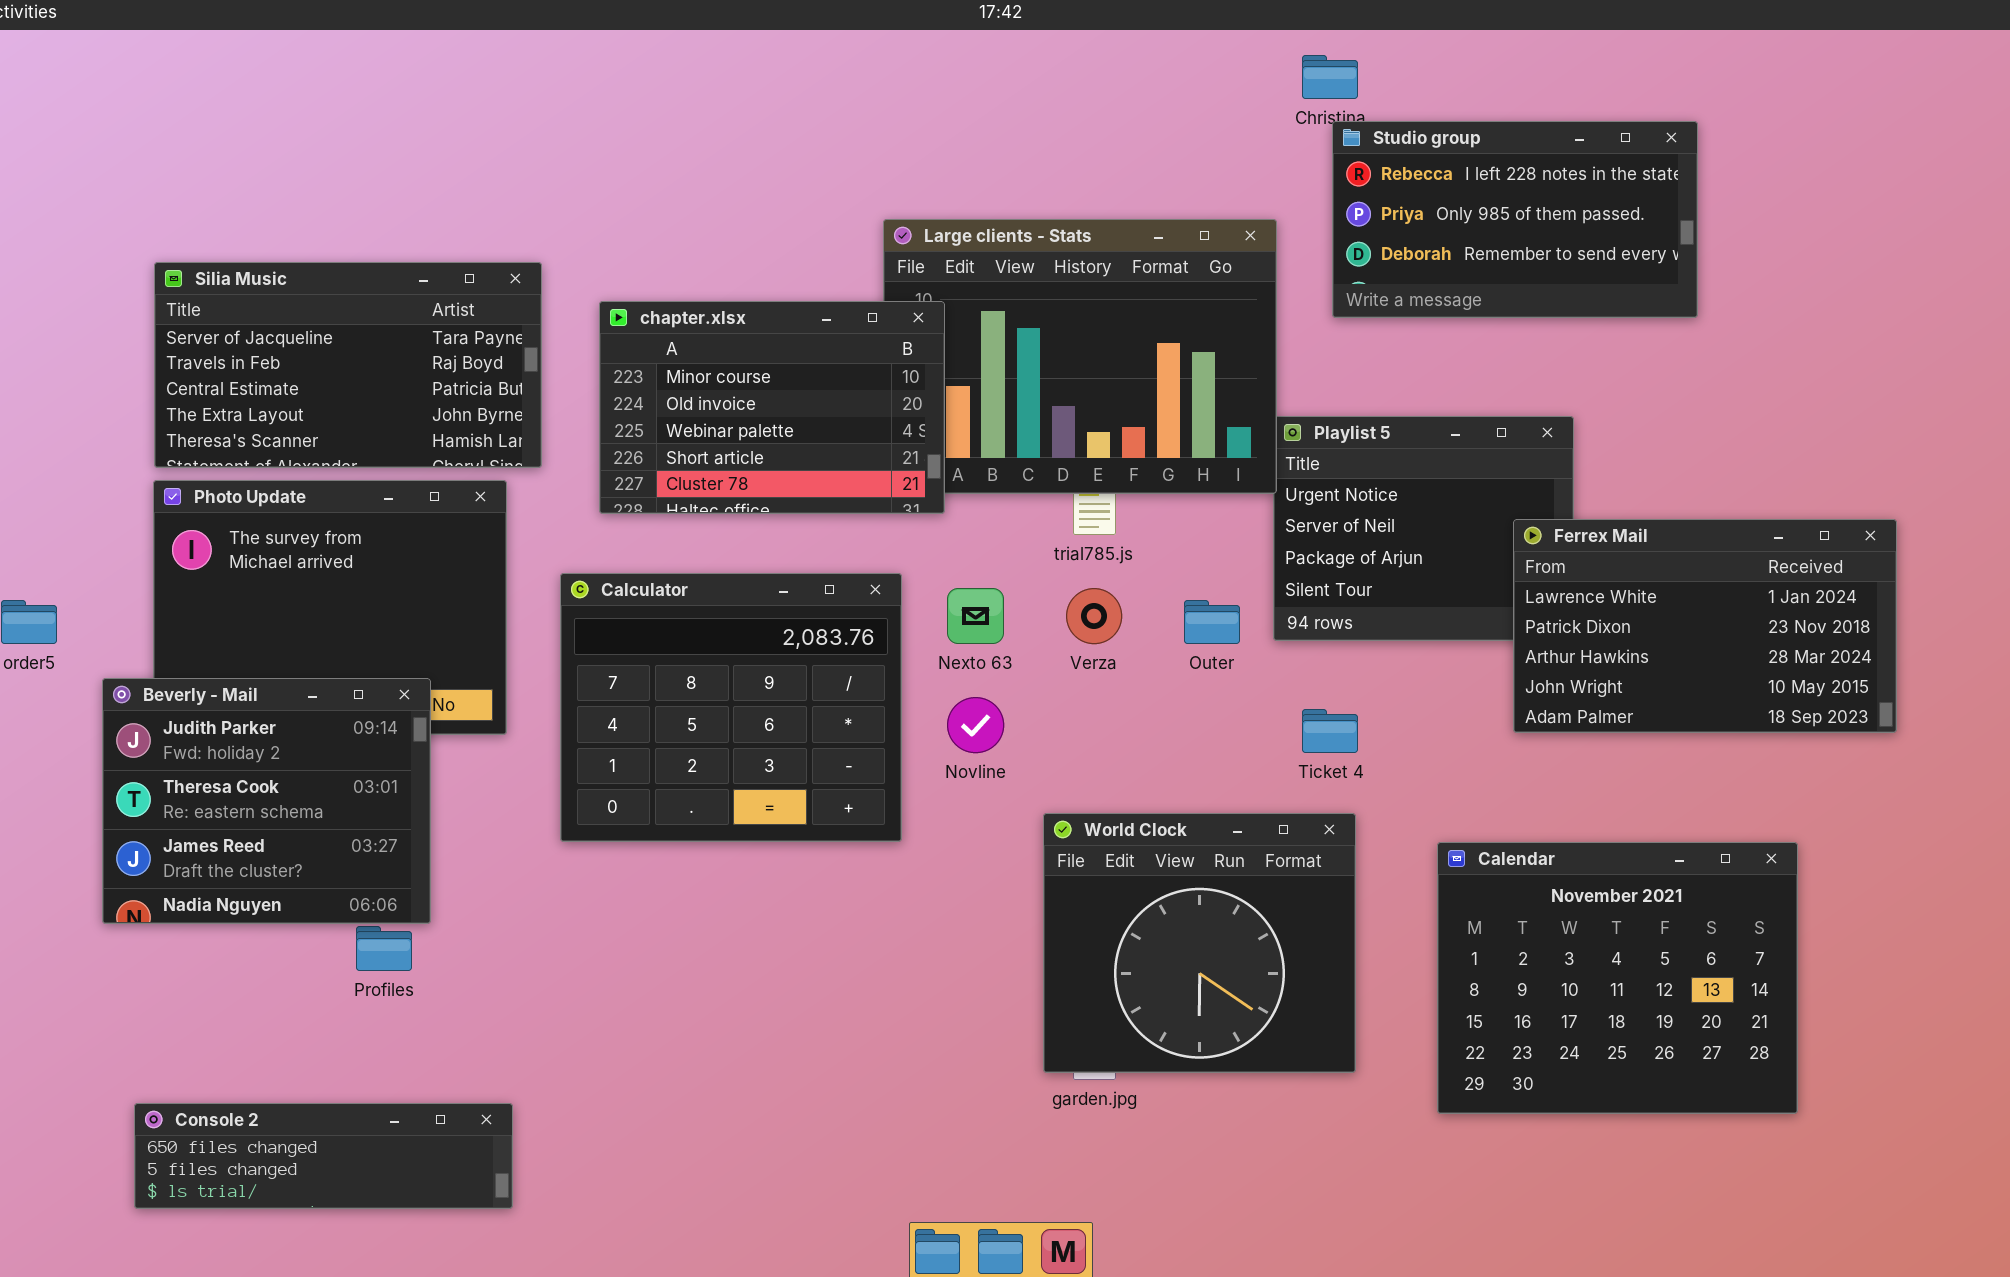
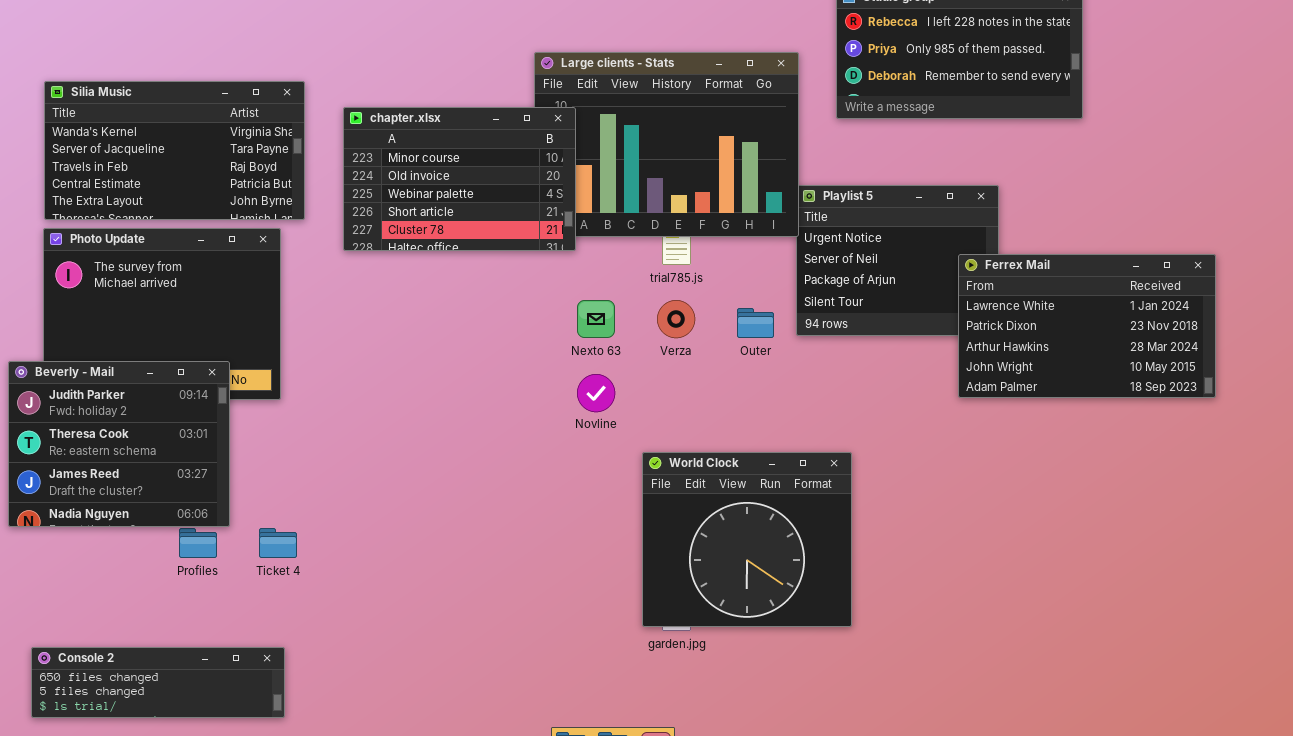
Silia Music: [154,262,542,468] -> [44,81,305,220], scrolled up 1 row
Calculator: [560,573,902,842] -> none, closed
Ticket 4: [1302,709,1358,753] -> [259,528,297,558], moved
Calendar: [1437,842,1798,1114] -> none, closed

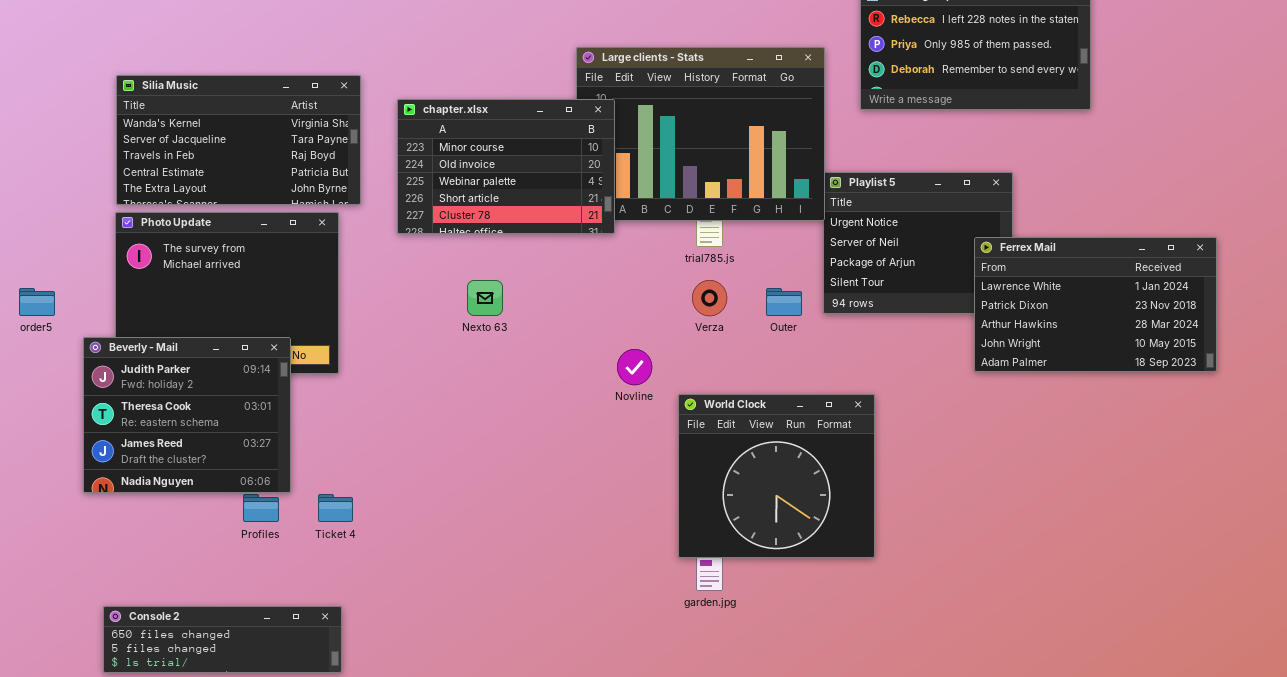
Nexto 63: [577,300,615,338] -> [467,280,503,316], moved
World Clock: [642,452,852,627] -> [678,394,875,558], moved

